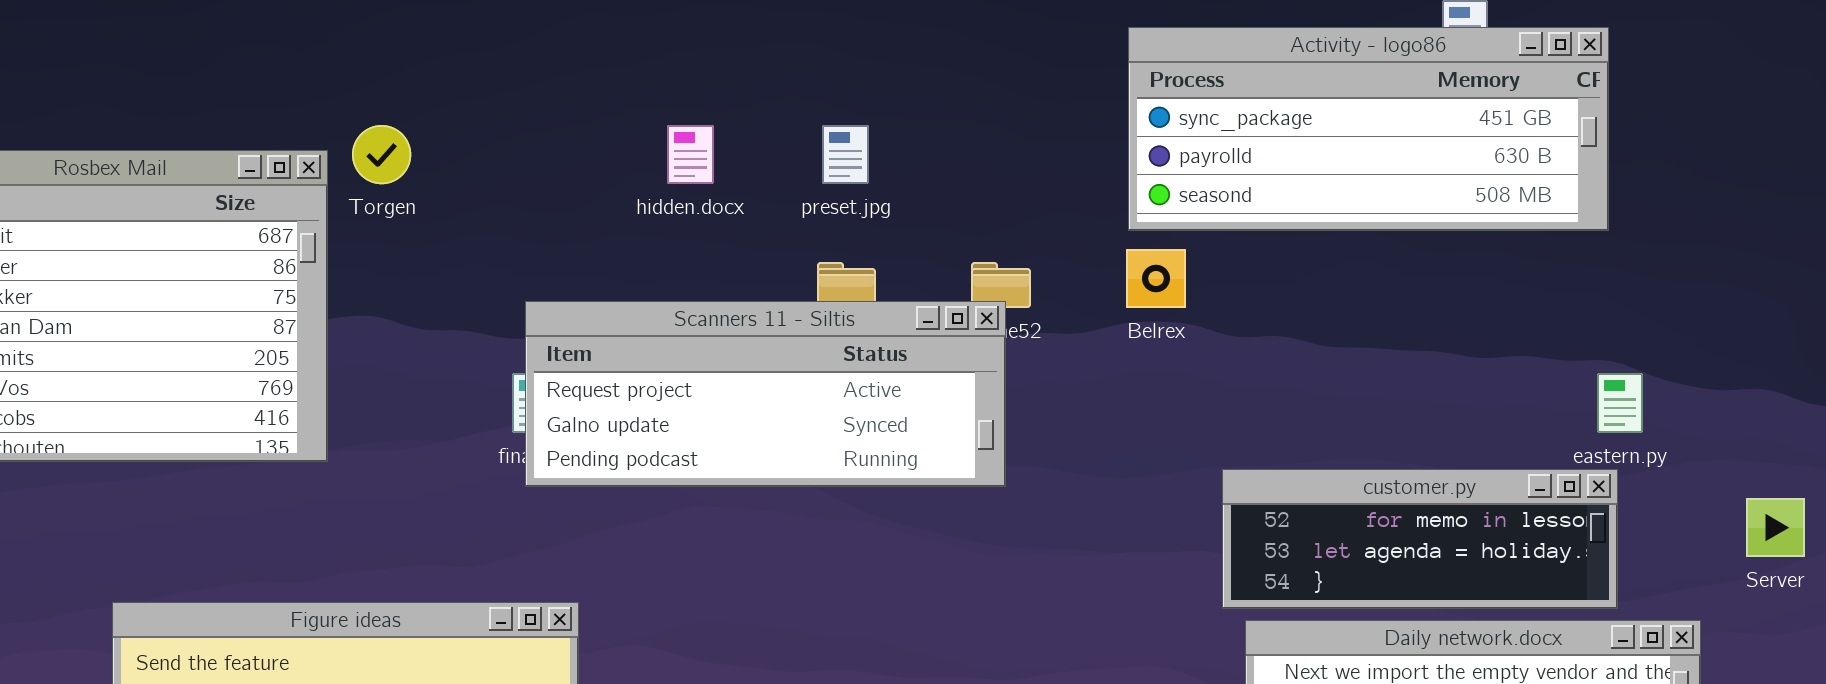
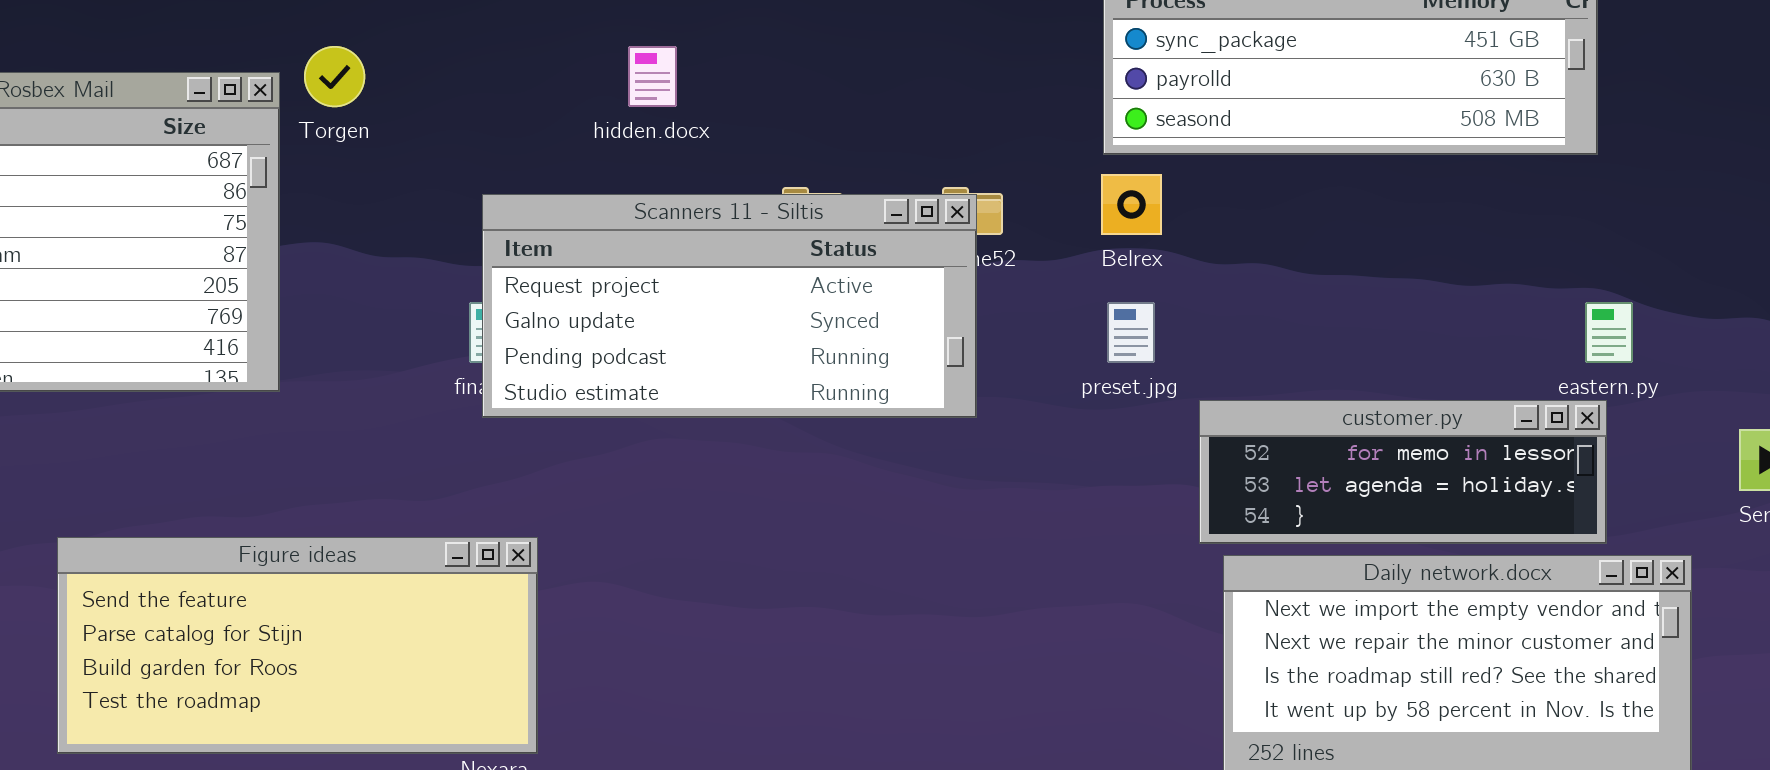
preset.jpg: [822,125,869,184] -> [1107,302,1155,363], moved
Scanners 11 - Siltis: [525,301,1006,487] -> [482,194,977,418], resized

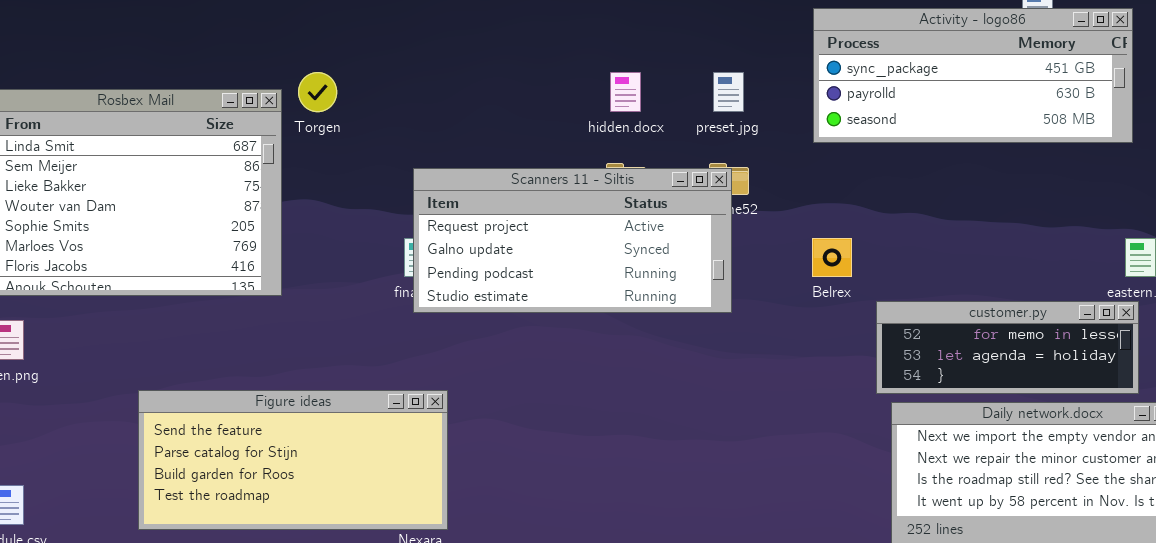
hidden.docx: [628,46,677,107] -> [610,72,641,112], moved
Belrex: [1101,174,1162,235] -> [812,238,852,277], moved
preset.jpg: [1107,302,1155,363] -> [713,72,744,112], moved

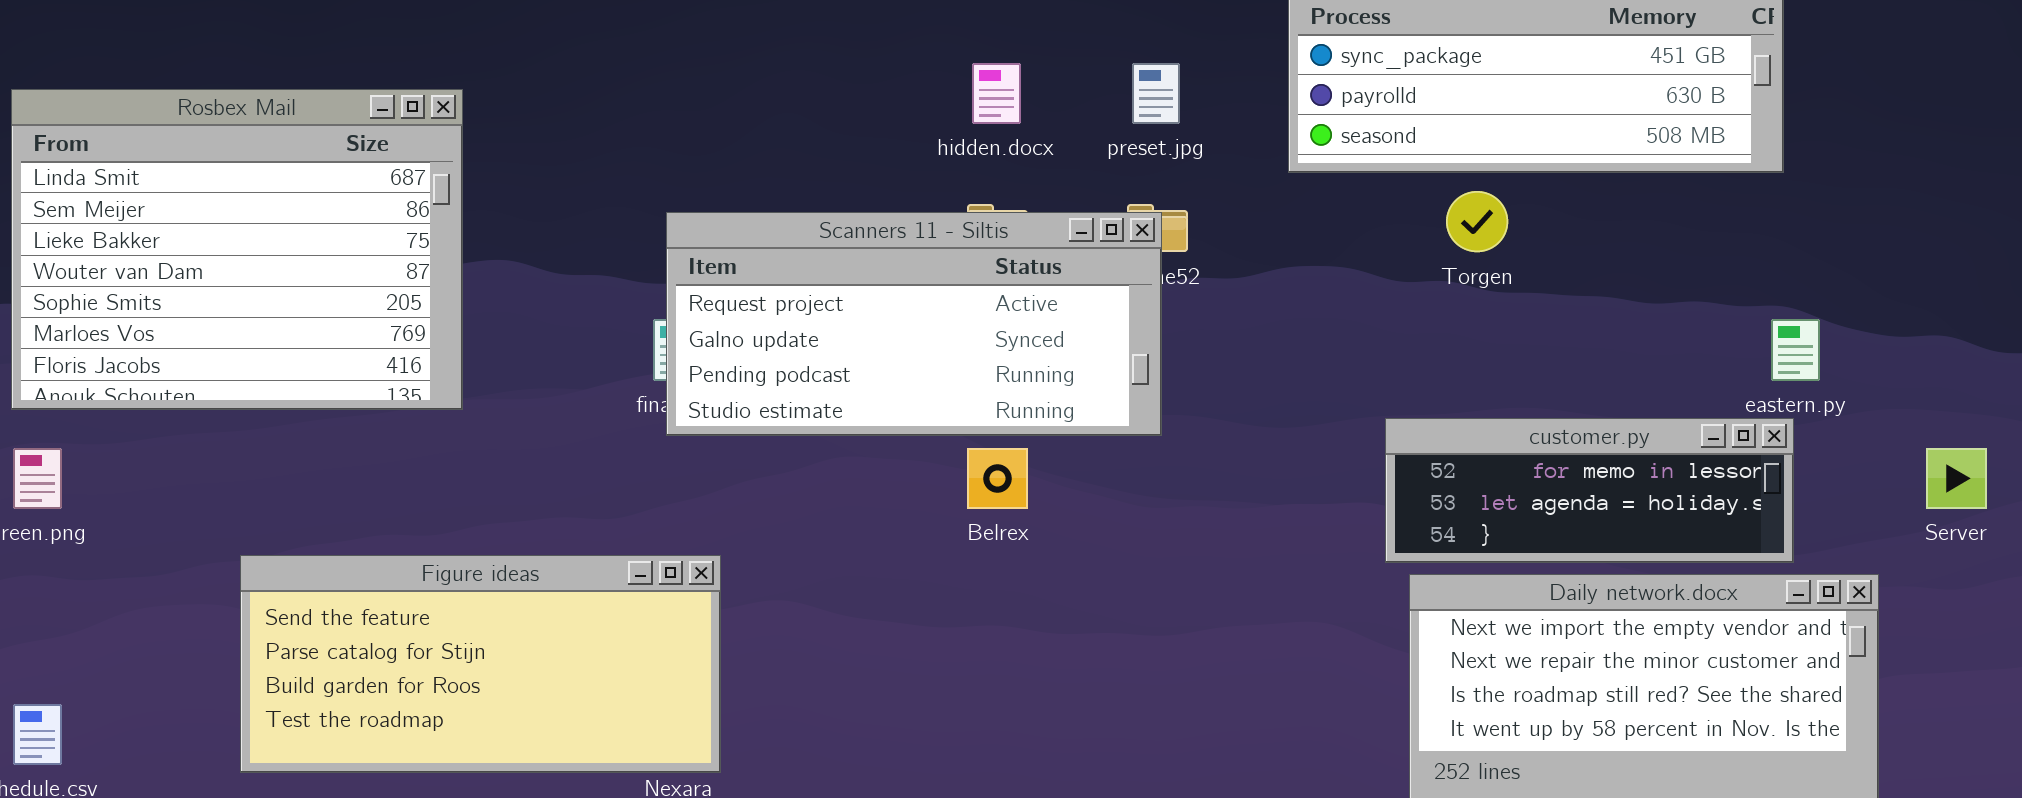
Torgen: [298,72,337,112] -> [1446,191,1508,252], moved
Belrex: [812,238,852,277] -> [967,448,1028,509], moved

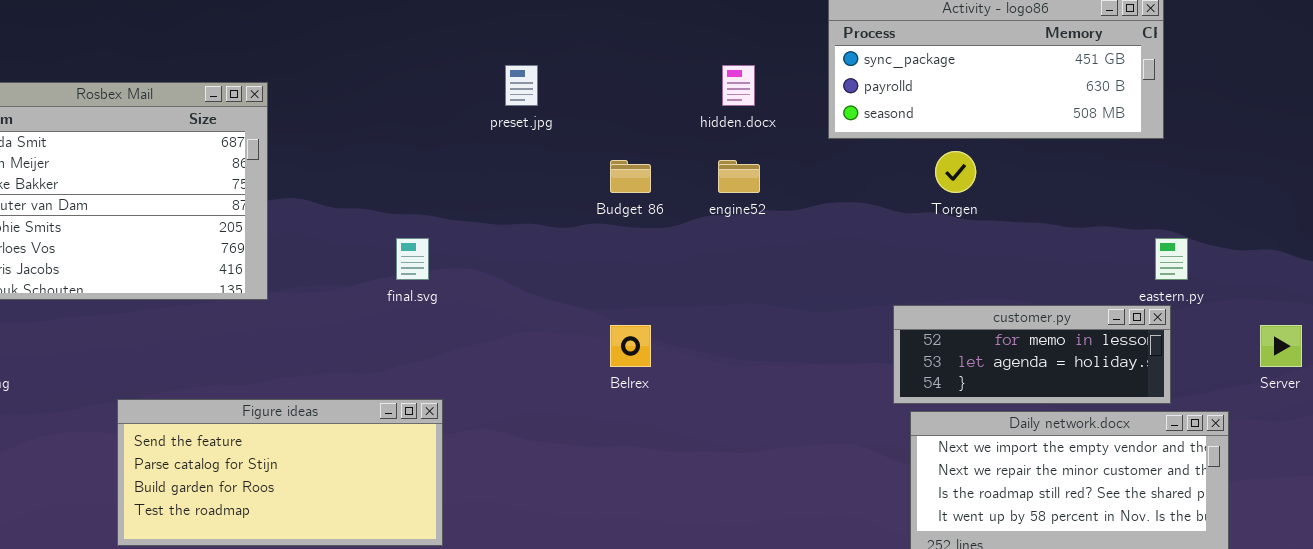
hidden.docx: [972,63,1021,124] -> [722,65,755,106], moved
preset.jpg: [1132,63,1180,124] -> [505,65,538,106], moved
Scanners 11 - Siltis: [666,212,1162,436] -> none, closed

